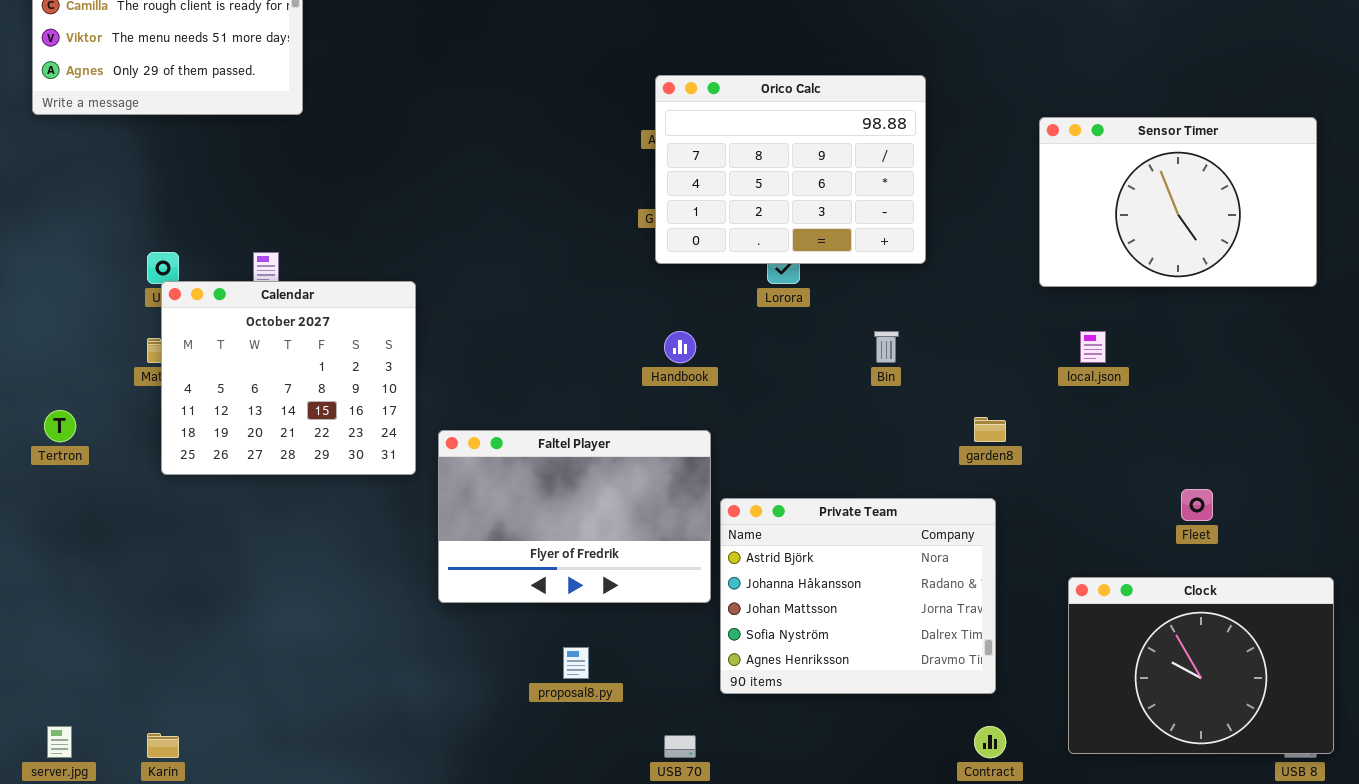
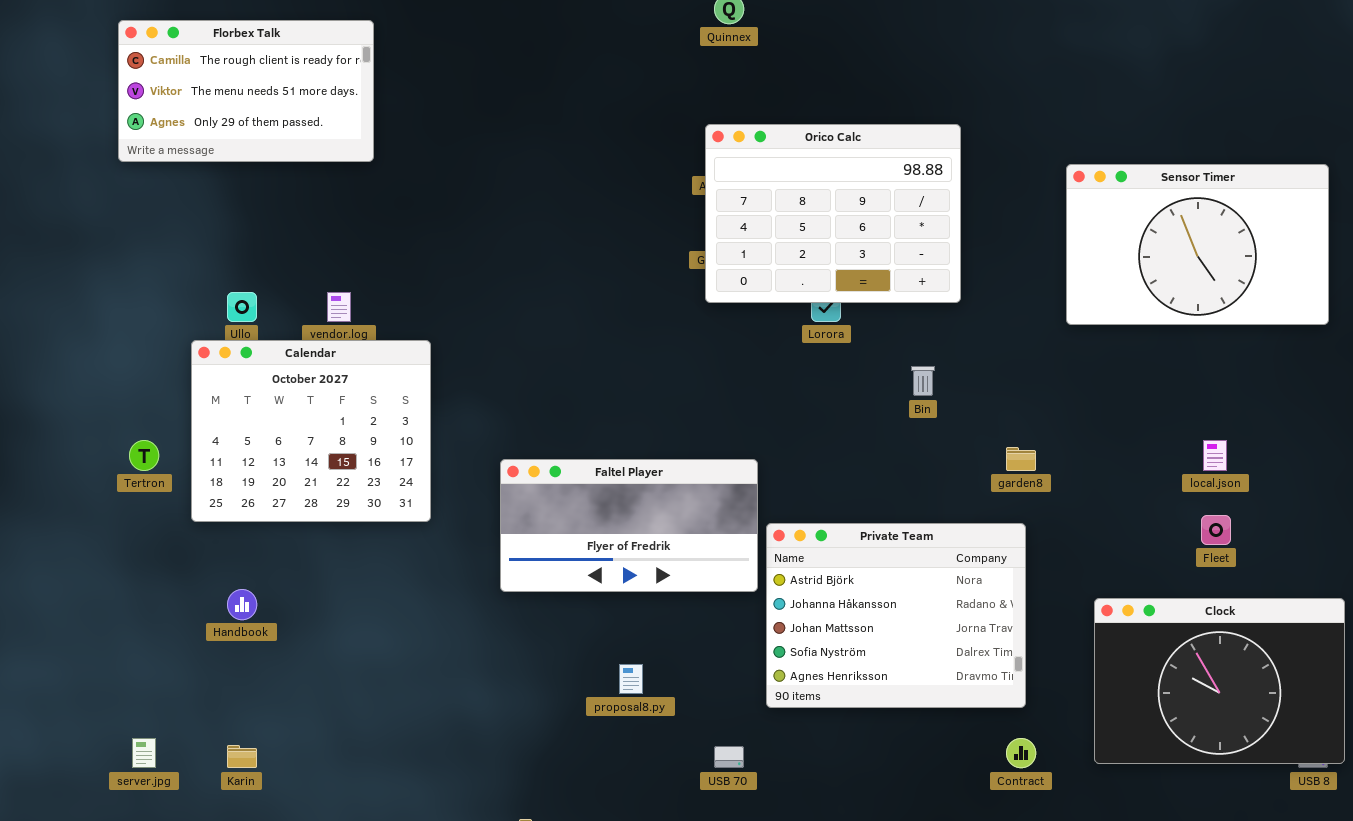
Calendar: [161,281,416,475] -> [191,340,431,522], moved
Handbook: [664,331,696,363] -> [227,589,257,620], moved
local.json: [1080,331,1106,363] -> [1203,440,1227,471], moved
Faltel Player: [438,430,711,603] -> [500,459,758,592], resized

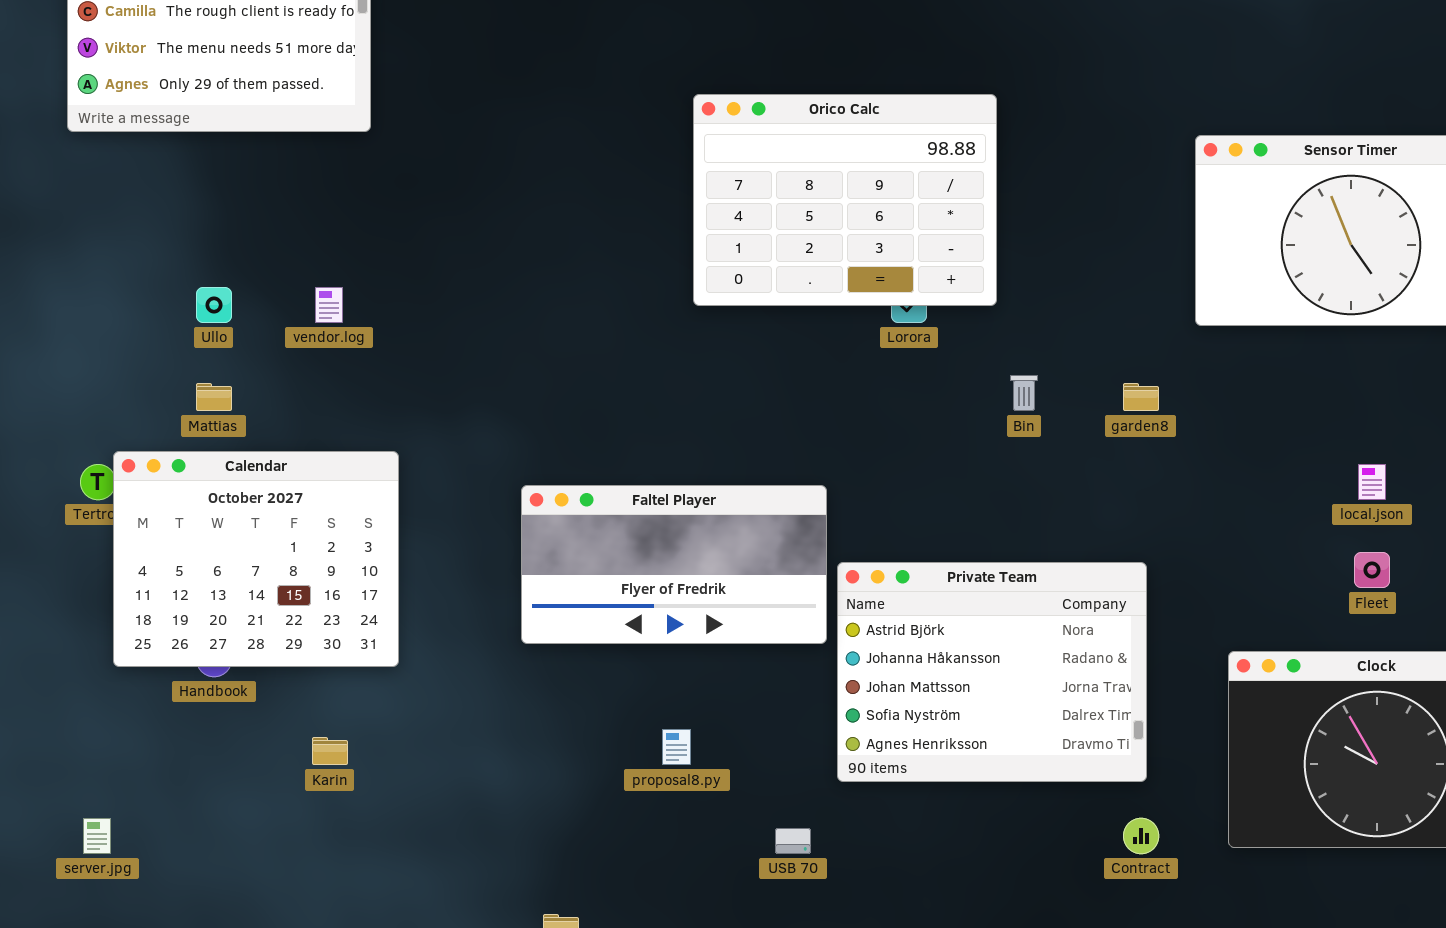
Orico Calc: [705,124,961,303] -> [693,94,997,306], moved
Calendar: [191,340,431,522] -> [113,451,399,667], moved
garden8: [1006,447,1036,471] -> [1123,383,1159,411], moved
Karin: [227,745,257,768] -> [312,737,348,765], moved

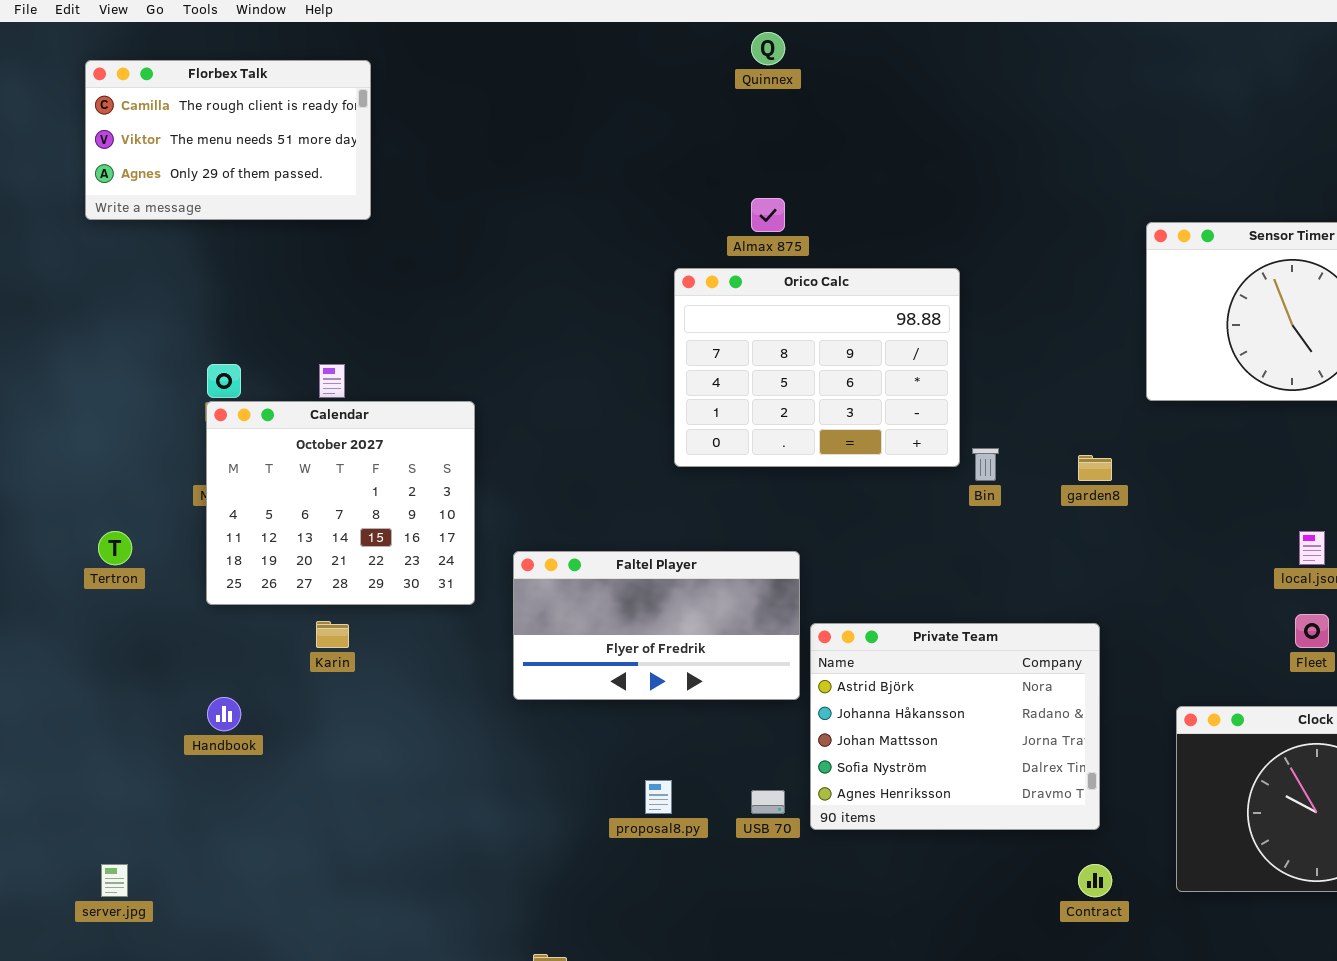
Orico Calc: [693,94,997,306] -> [674,268,960,467], moved
Calendar: [113,451,399,667] -> [206,401,475,605], moved
Karin: [312,737,348,765] -> [316,621,349,648], moved
USB 70: [775,828,811,854] -> [751,790,785,814], moved

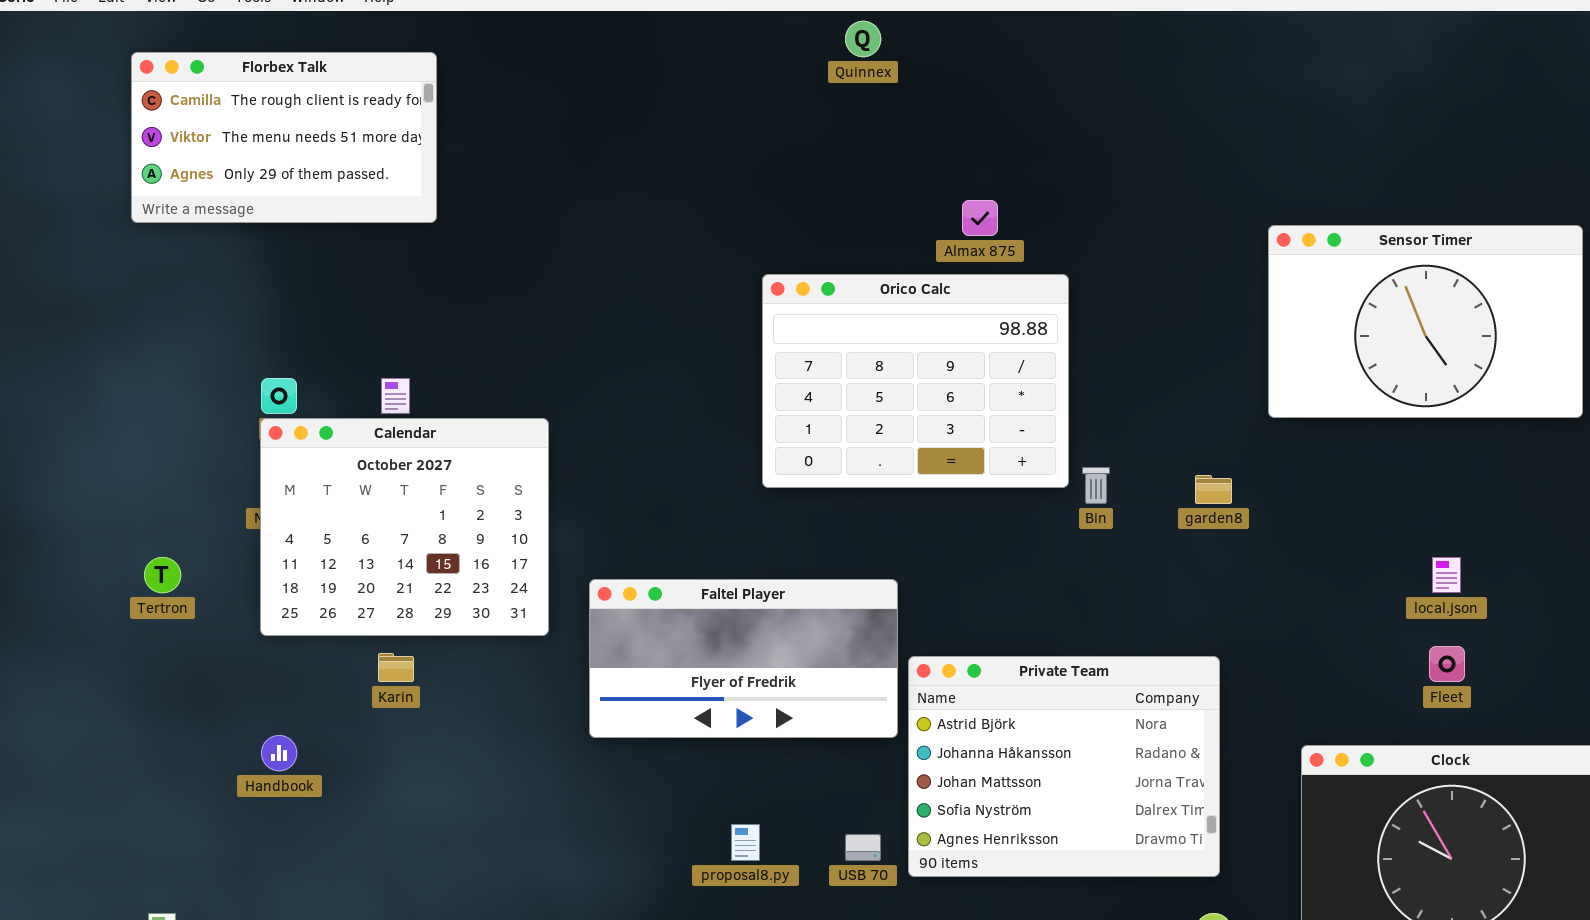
Almax 875: [751,198,785,232] -> [962,200,998,236], moved

